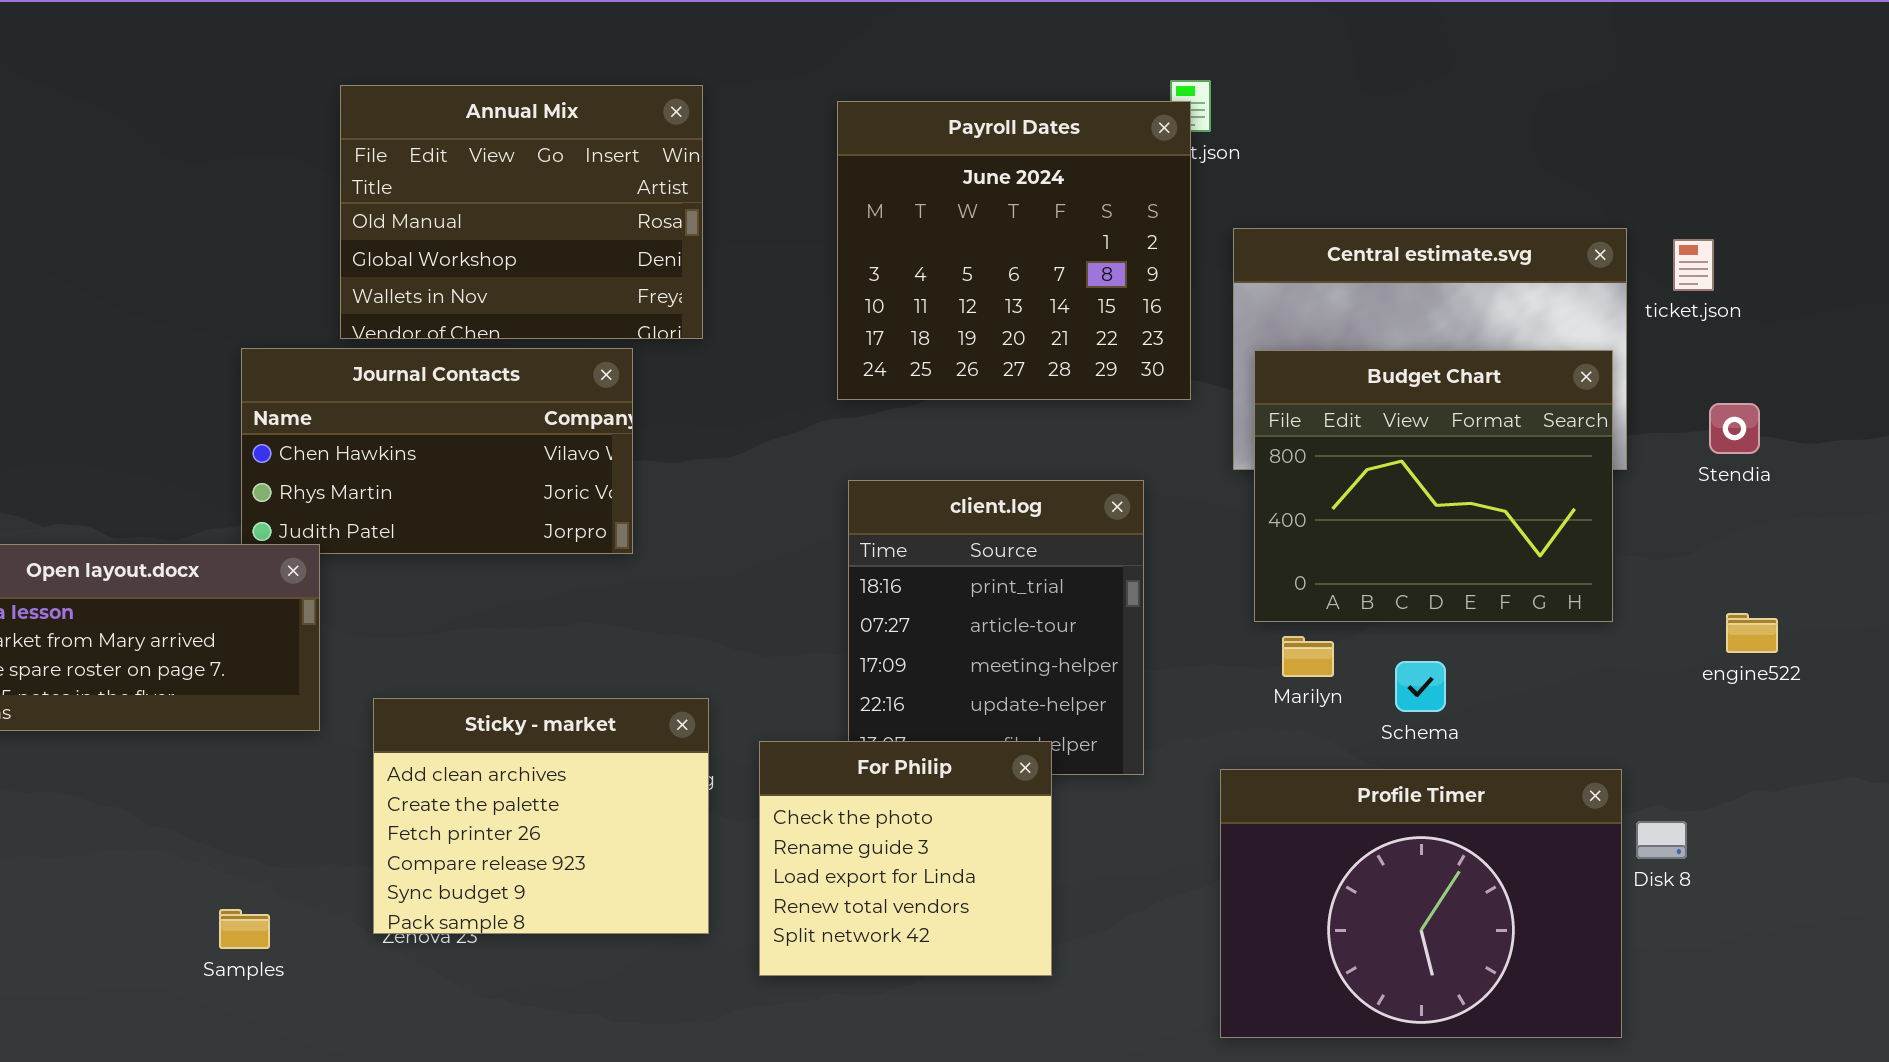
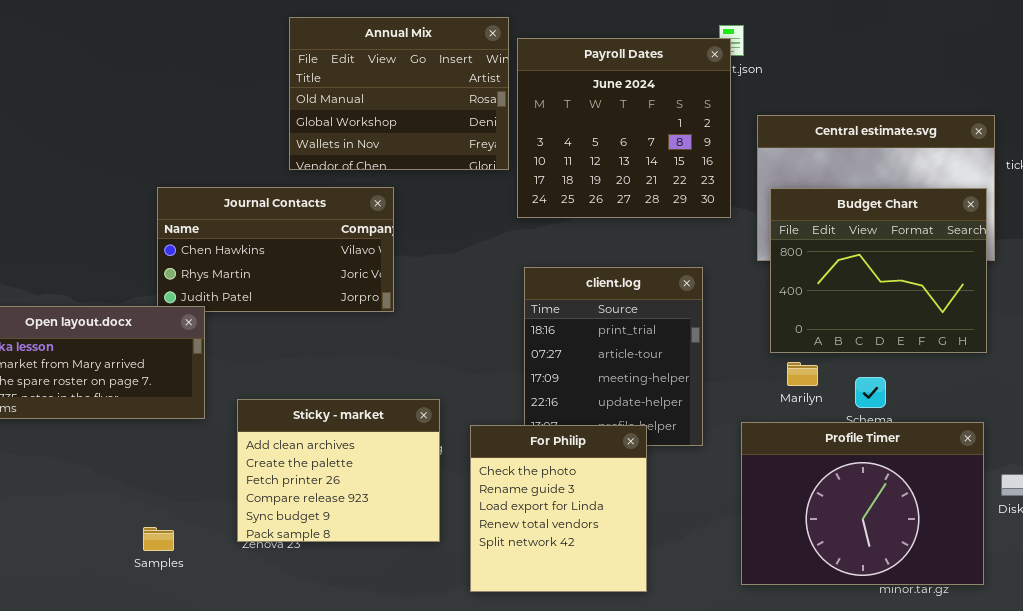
Annual Mix: [340,85,703,339] -> [289,17,509,170], moved
For Philip: [759,741,1052,976] -> [470,425,647,592], resized
Profile Timer: [1220,769,1622,1038] -> [741,422,984,585], moved

